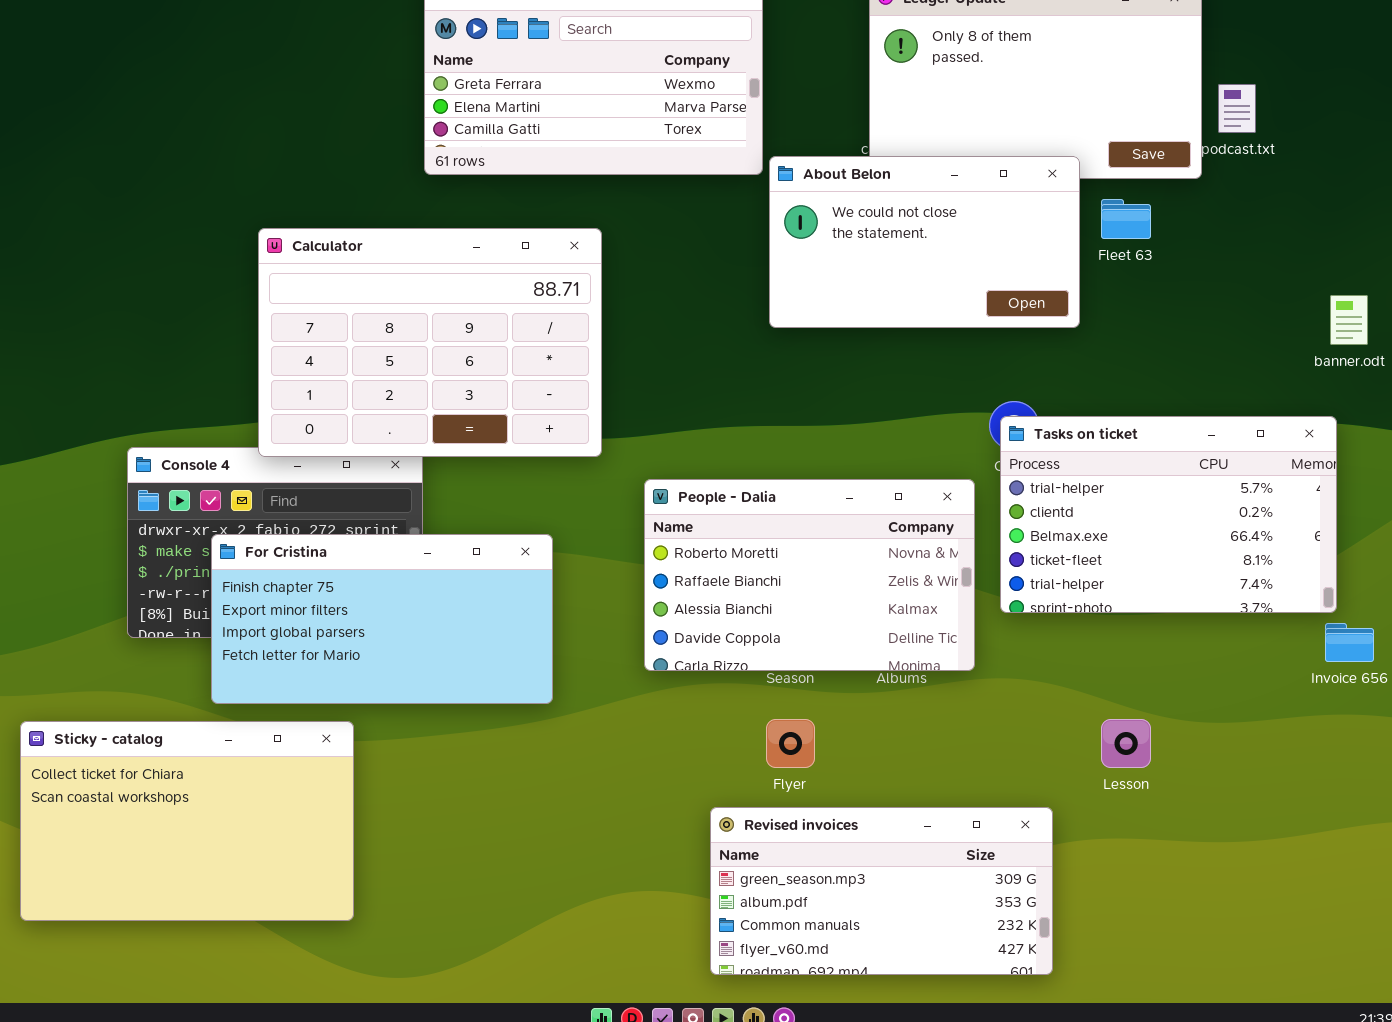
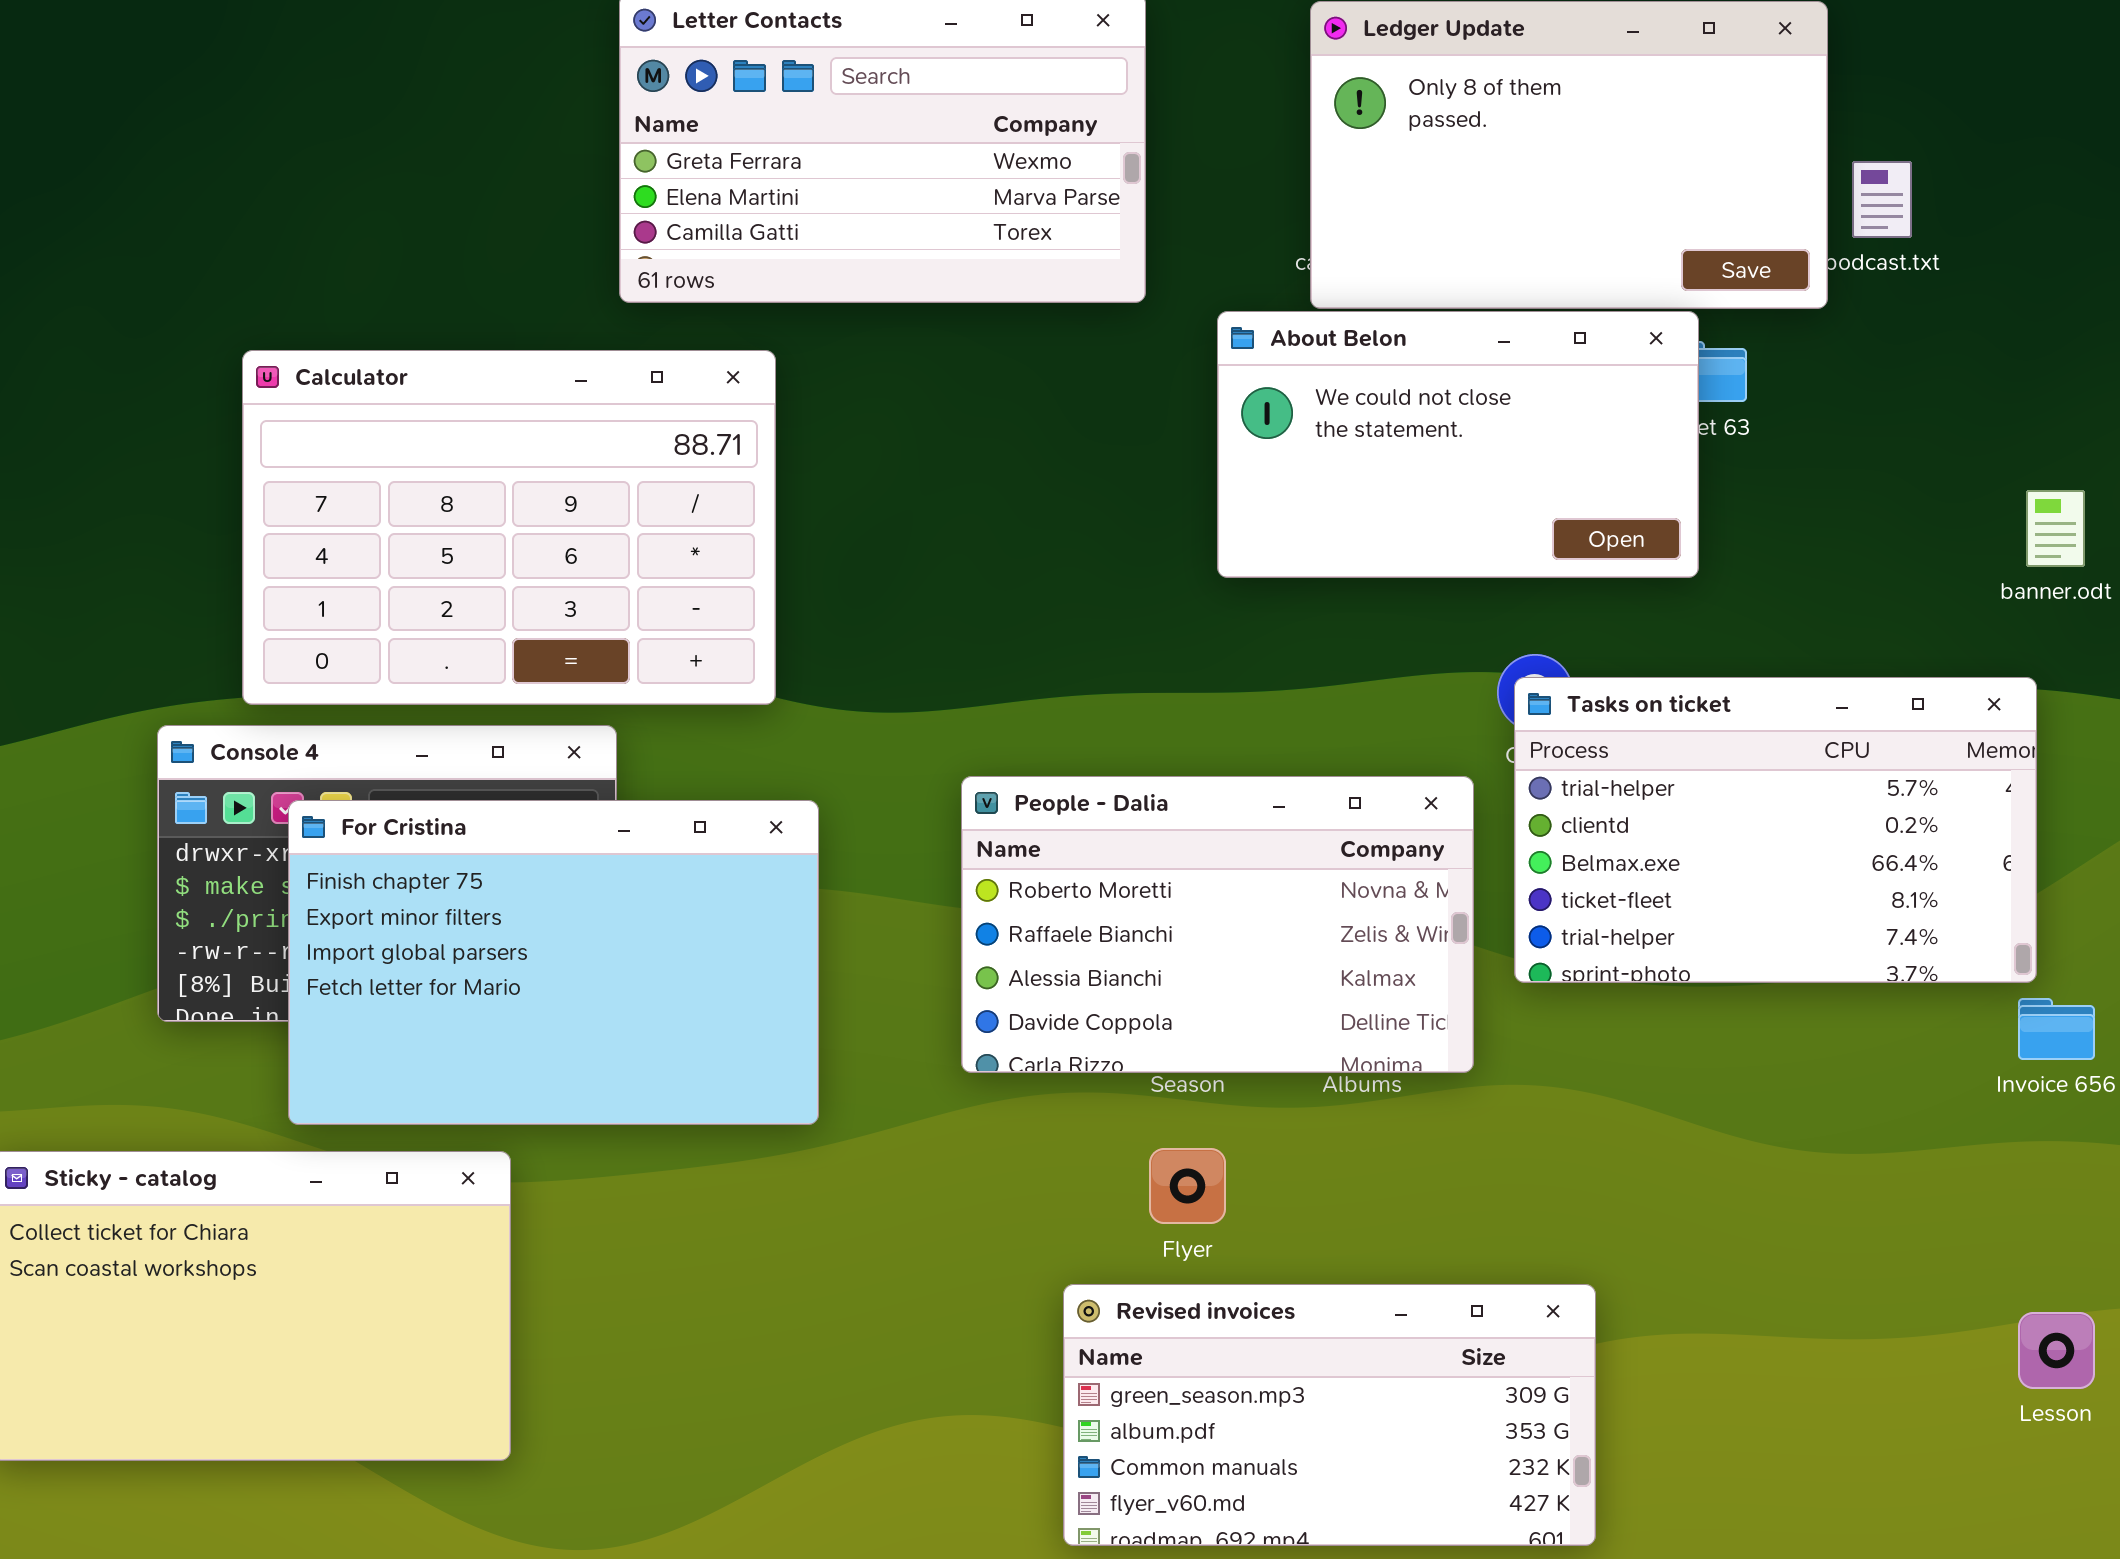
About Belon: [769,156,1080,328] -> [1217,311,1699,578], moved
Calculator: [258,228,602,457] -> [242,350,776,705], moved
For Cristina: [211,534,553,704] -> [288,800,819,1125], resized
Lesson: [1101,719,1151,768] -> [2018,1312,2095,1389], moved

